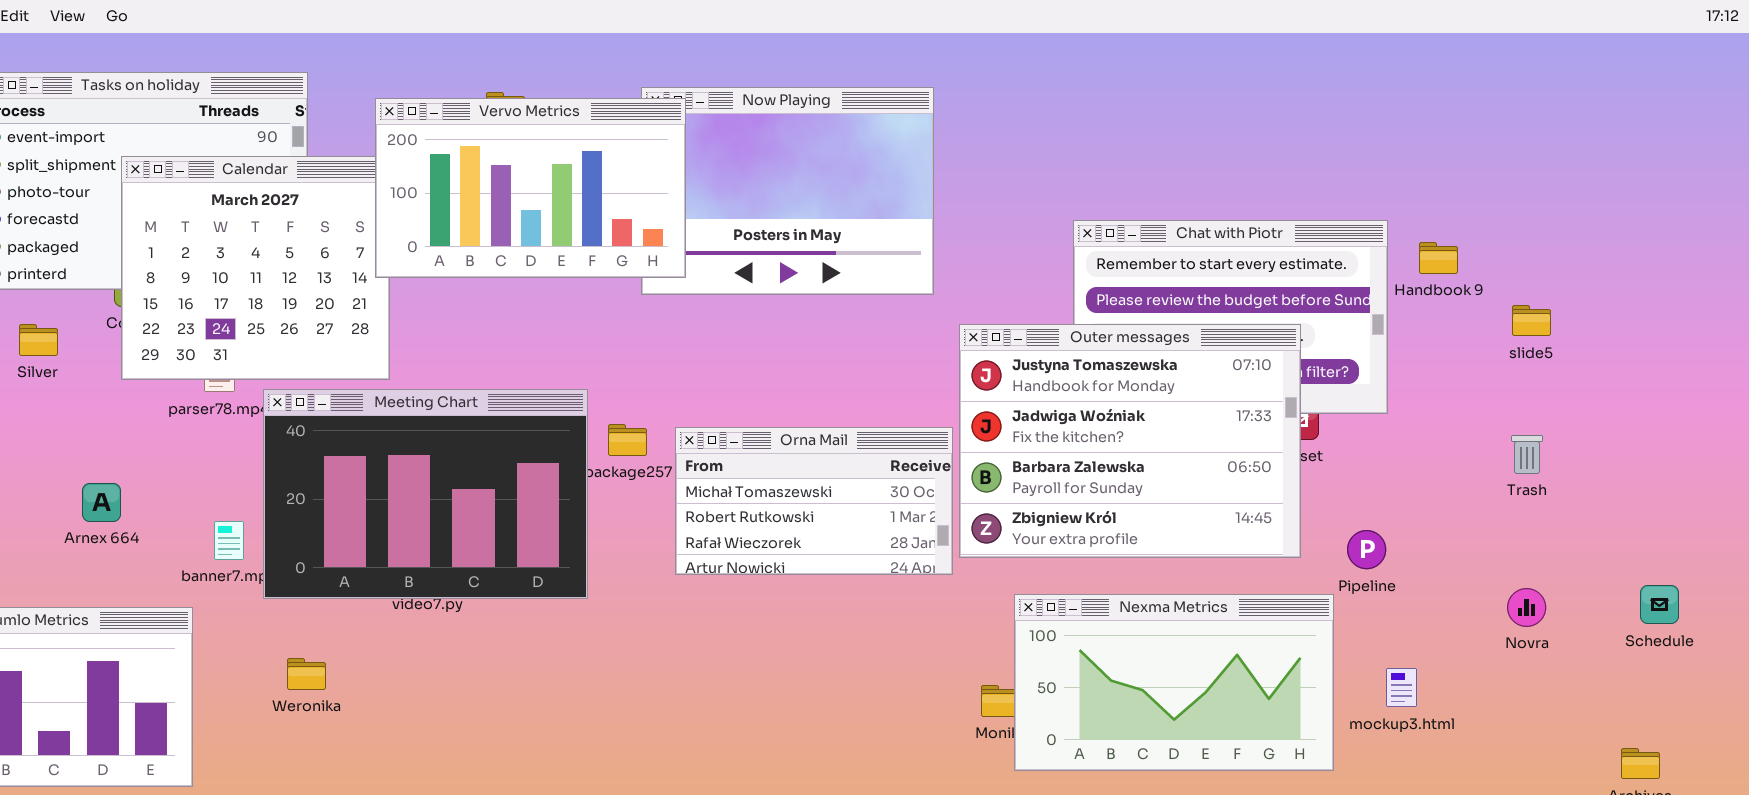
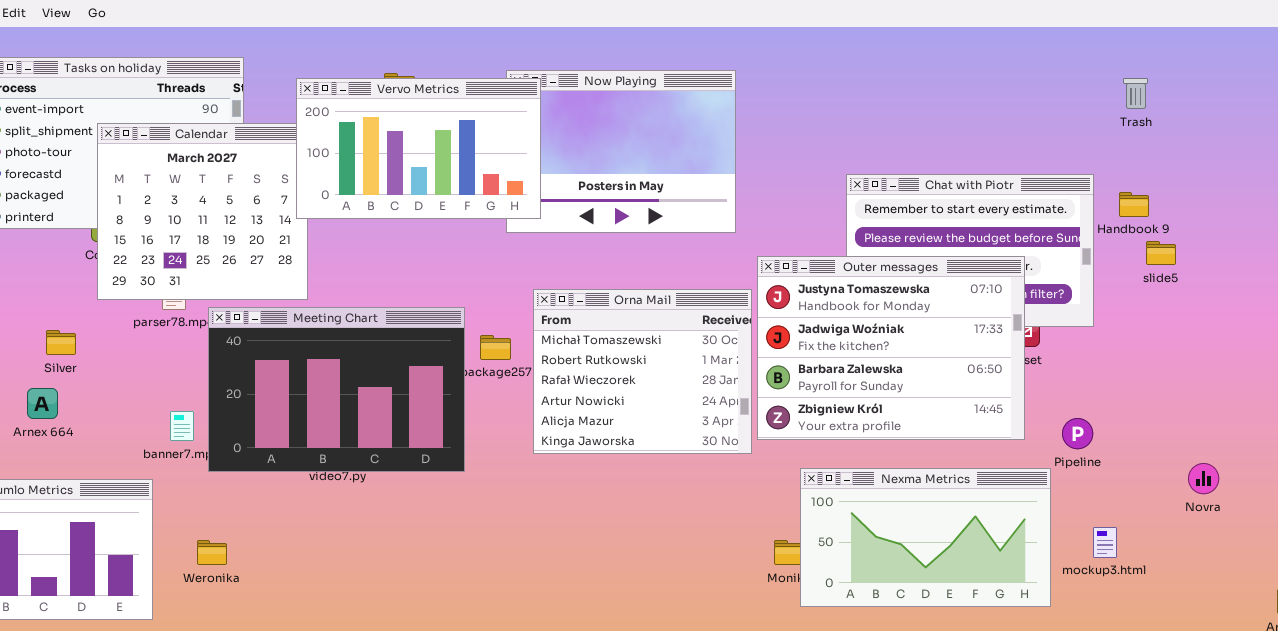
slide5: [1512,305,1551,336] -> [1146,241,1176,265], moved
Silver: [19,324,58,356] -> [46,330,76,355], moved
Orna Mail: [675,427,953,575] -> [533,289,752,454], resized
Trash: [1511,435,1543,474] -> [1123,78,1148,109], moved
Arnex 664: [82,483,121,522] -> [27,388,58,419], moved
Weronika: [287,658,326,690] -> [197,540,227,565], moved

